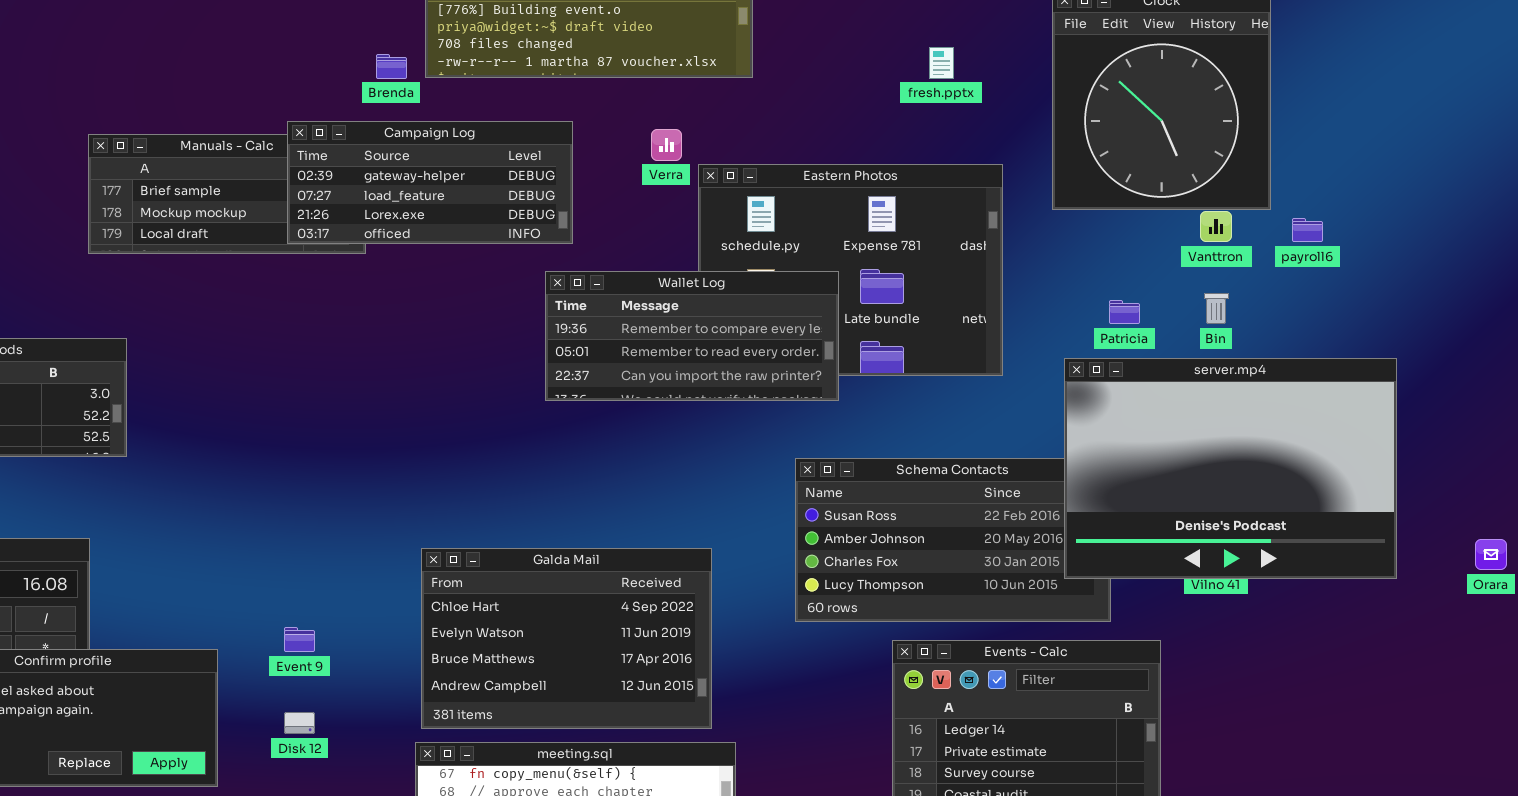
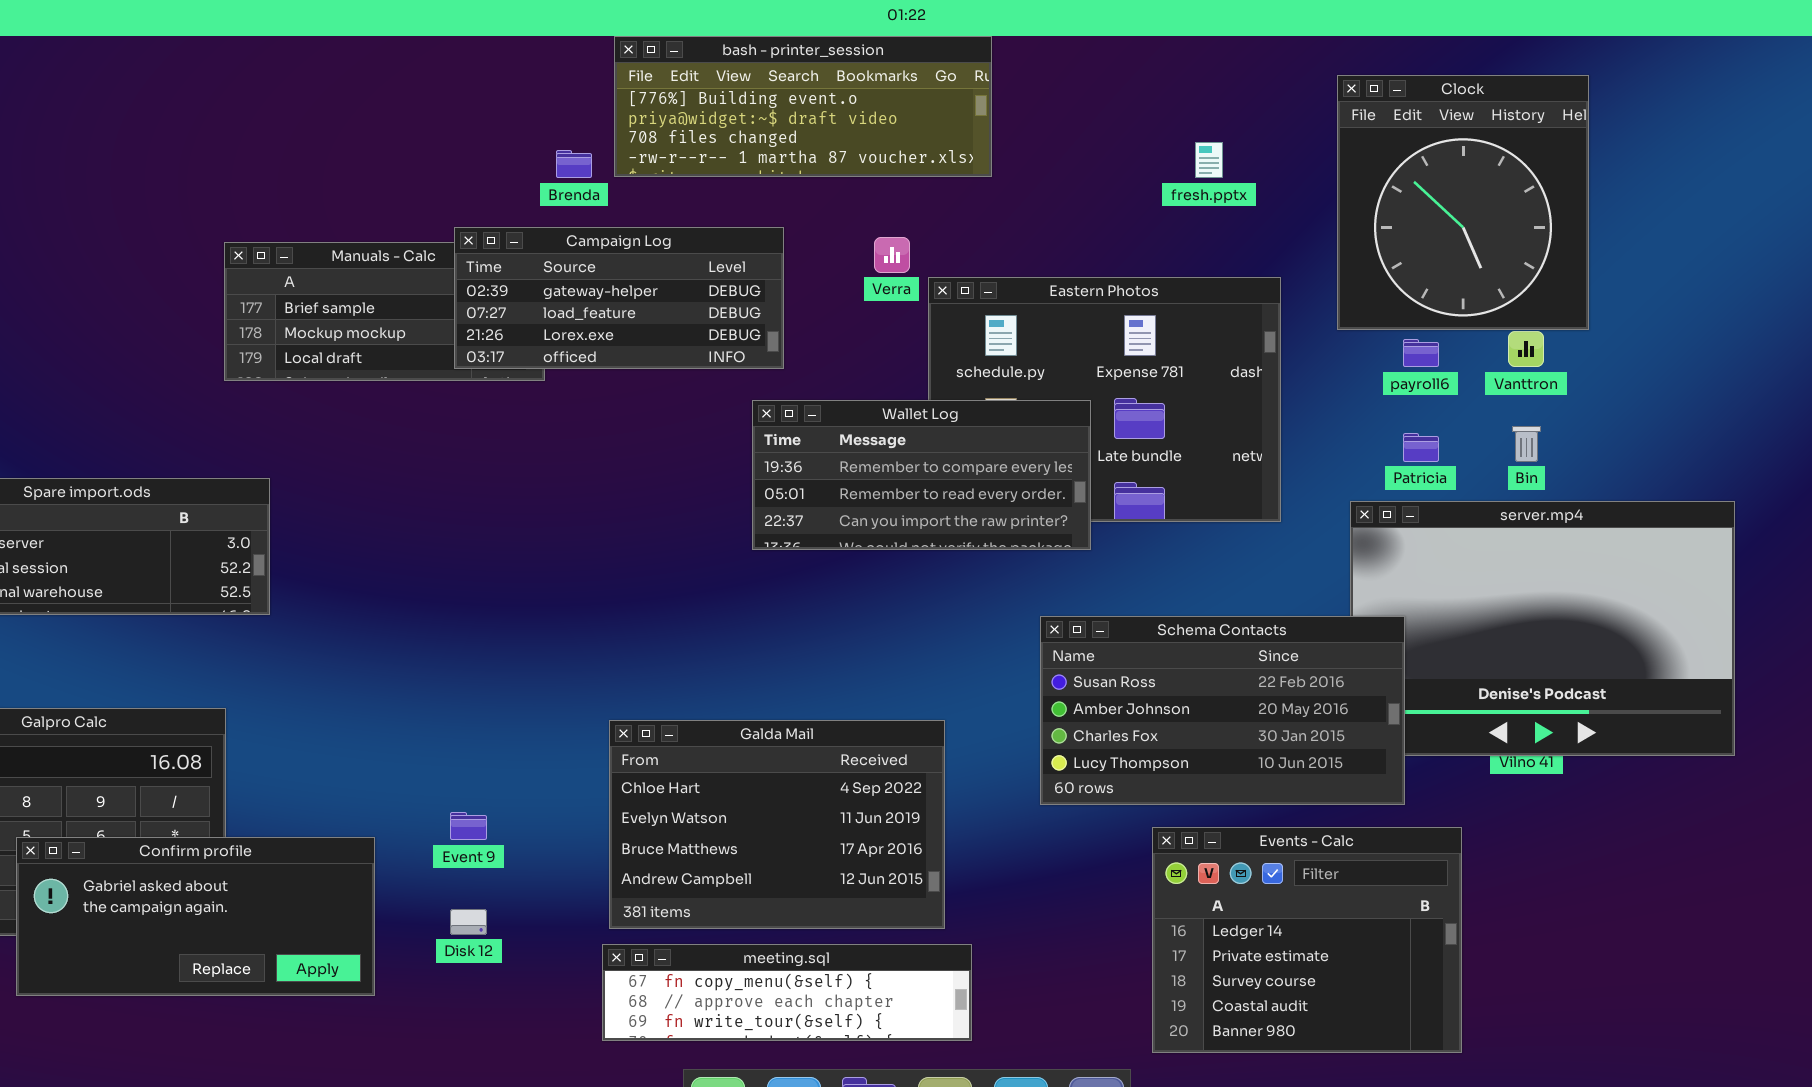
payroll6: [1292,218,1323,242] -> [1403,339,1439,367], moved
Schema Contacts: [795,458,1111,622] -> [1040,616,1405,805], raised

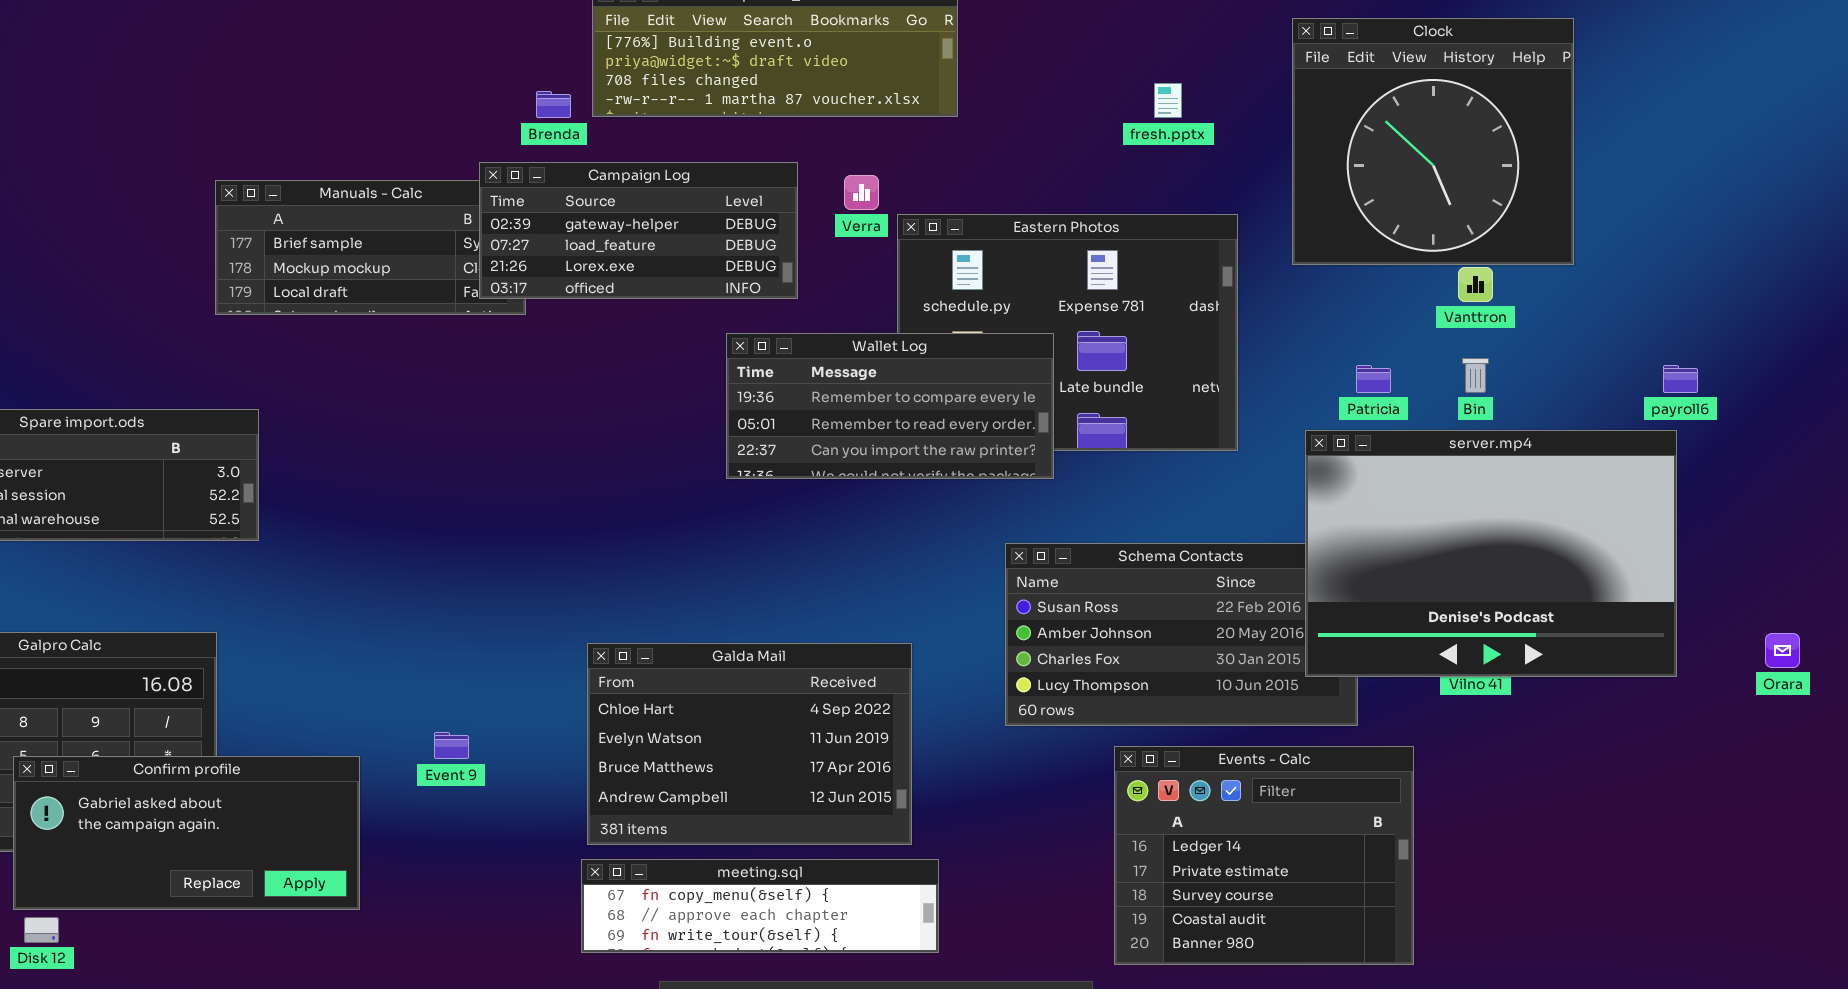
Clock: [1337,75,1589,330] -> [1292,18,1574,265], resized
Campaign Log: [454,227,784,369] -> [479,162,798,299], moved
payroll6: [1403,339,1439,367] -> [1663,365,1698,393], moved
server.mp4: [1350,501,1735,756] -> [1305,430,1677,677], raised
Disk 12: [450,909,487,935] -> [24,917,59,943], moved

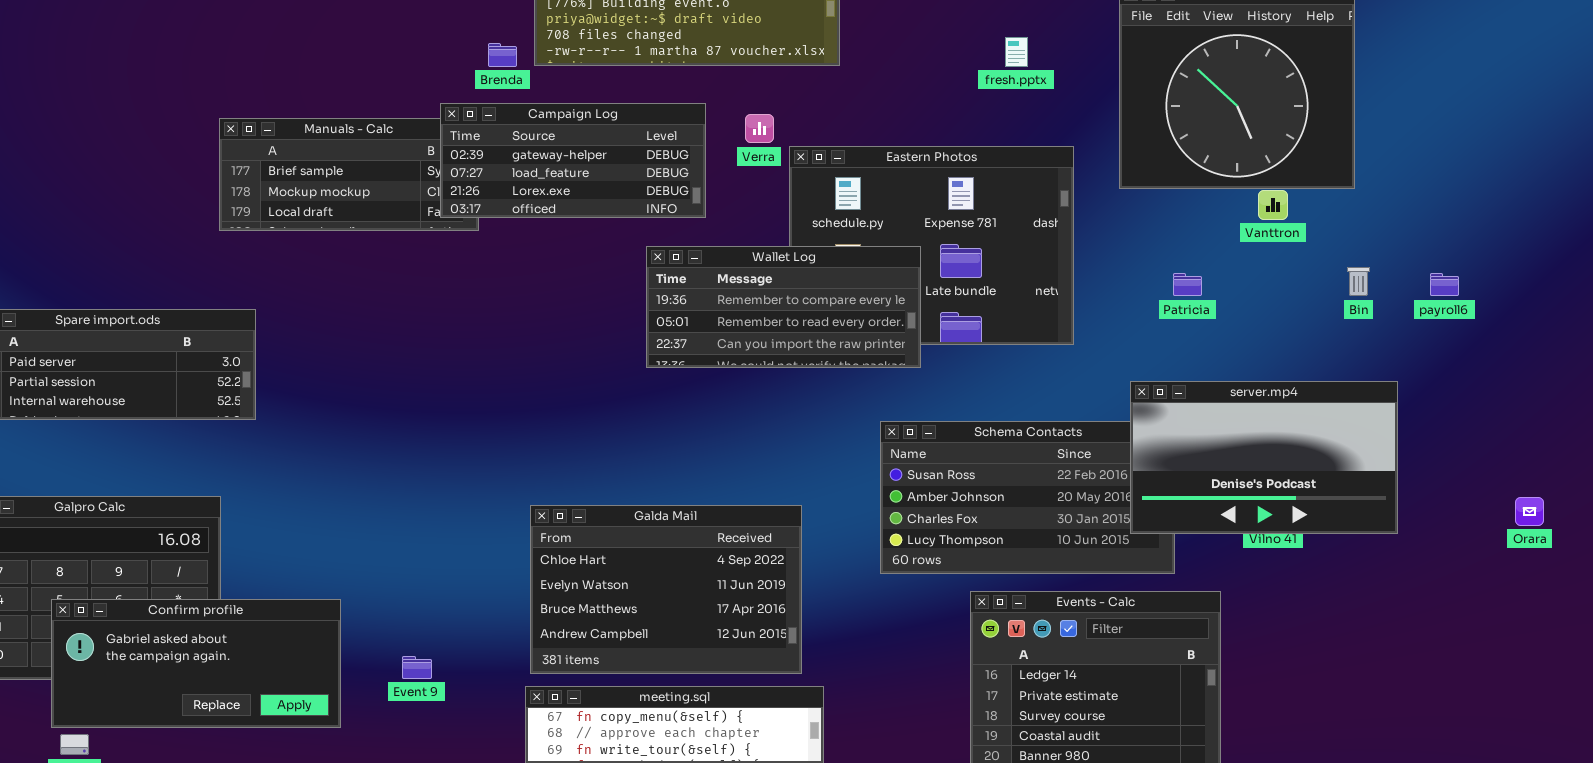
Bin: [1462,358,1489,393] -> [1347,267,1370,296], moved
server.mp4: [1305,430,1677,677] -> [1130,381,1398,534], resized
Event 9: [434,732,469,759] -> [402,656,432,679], moved

